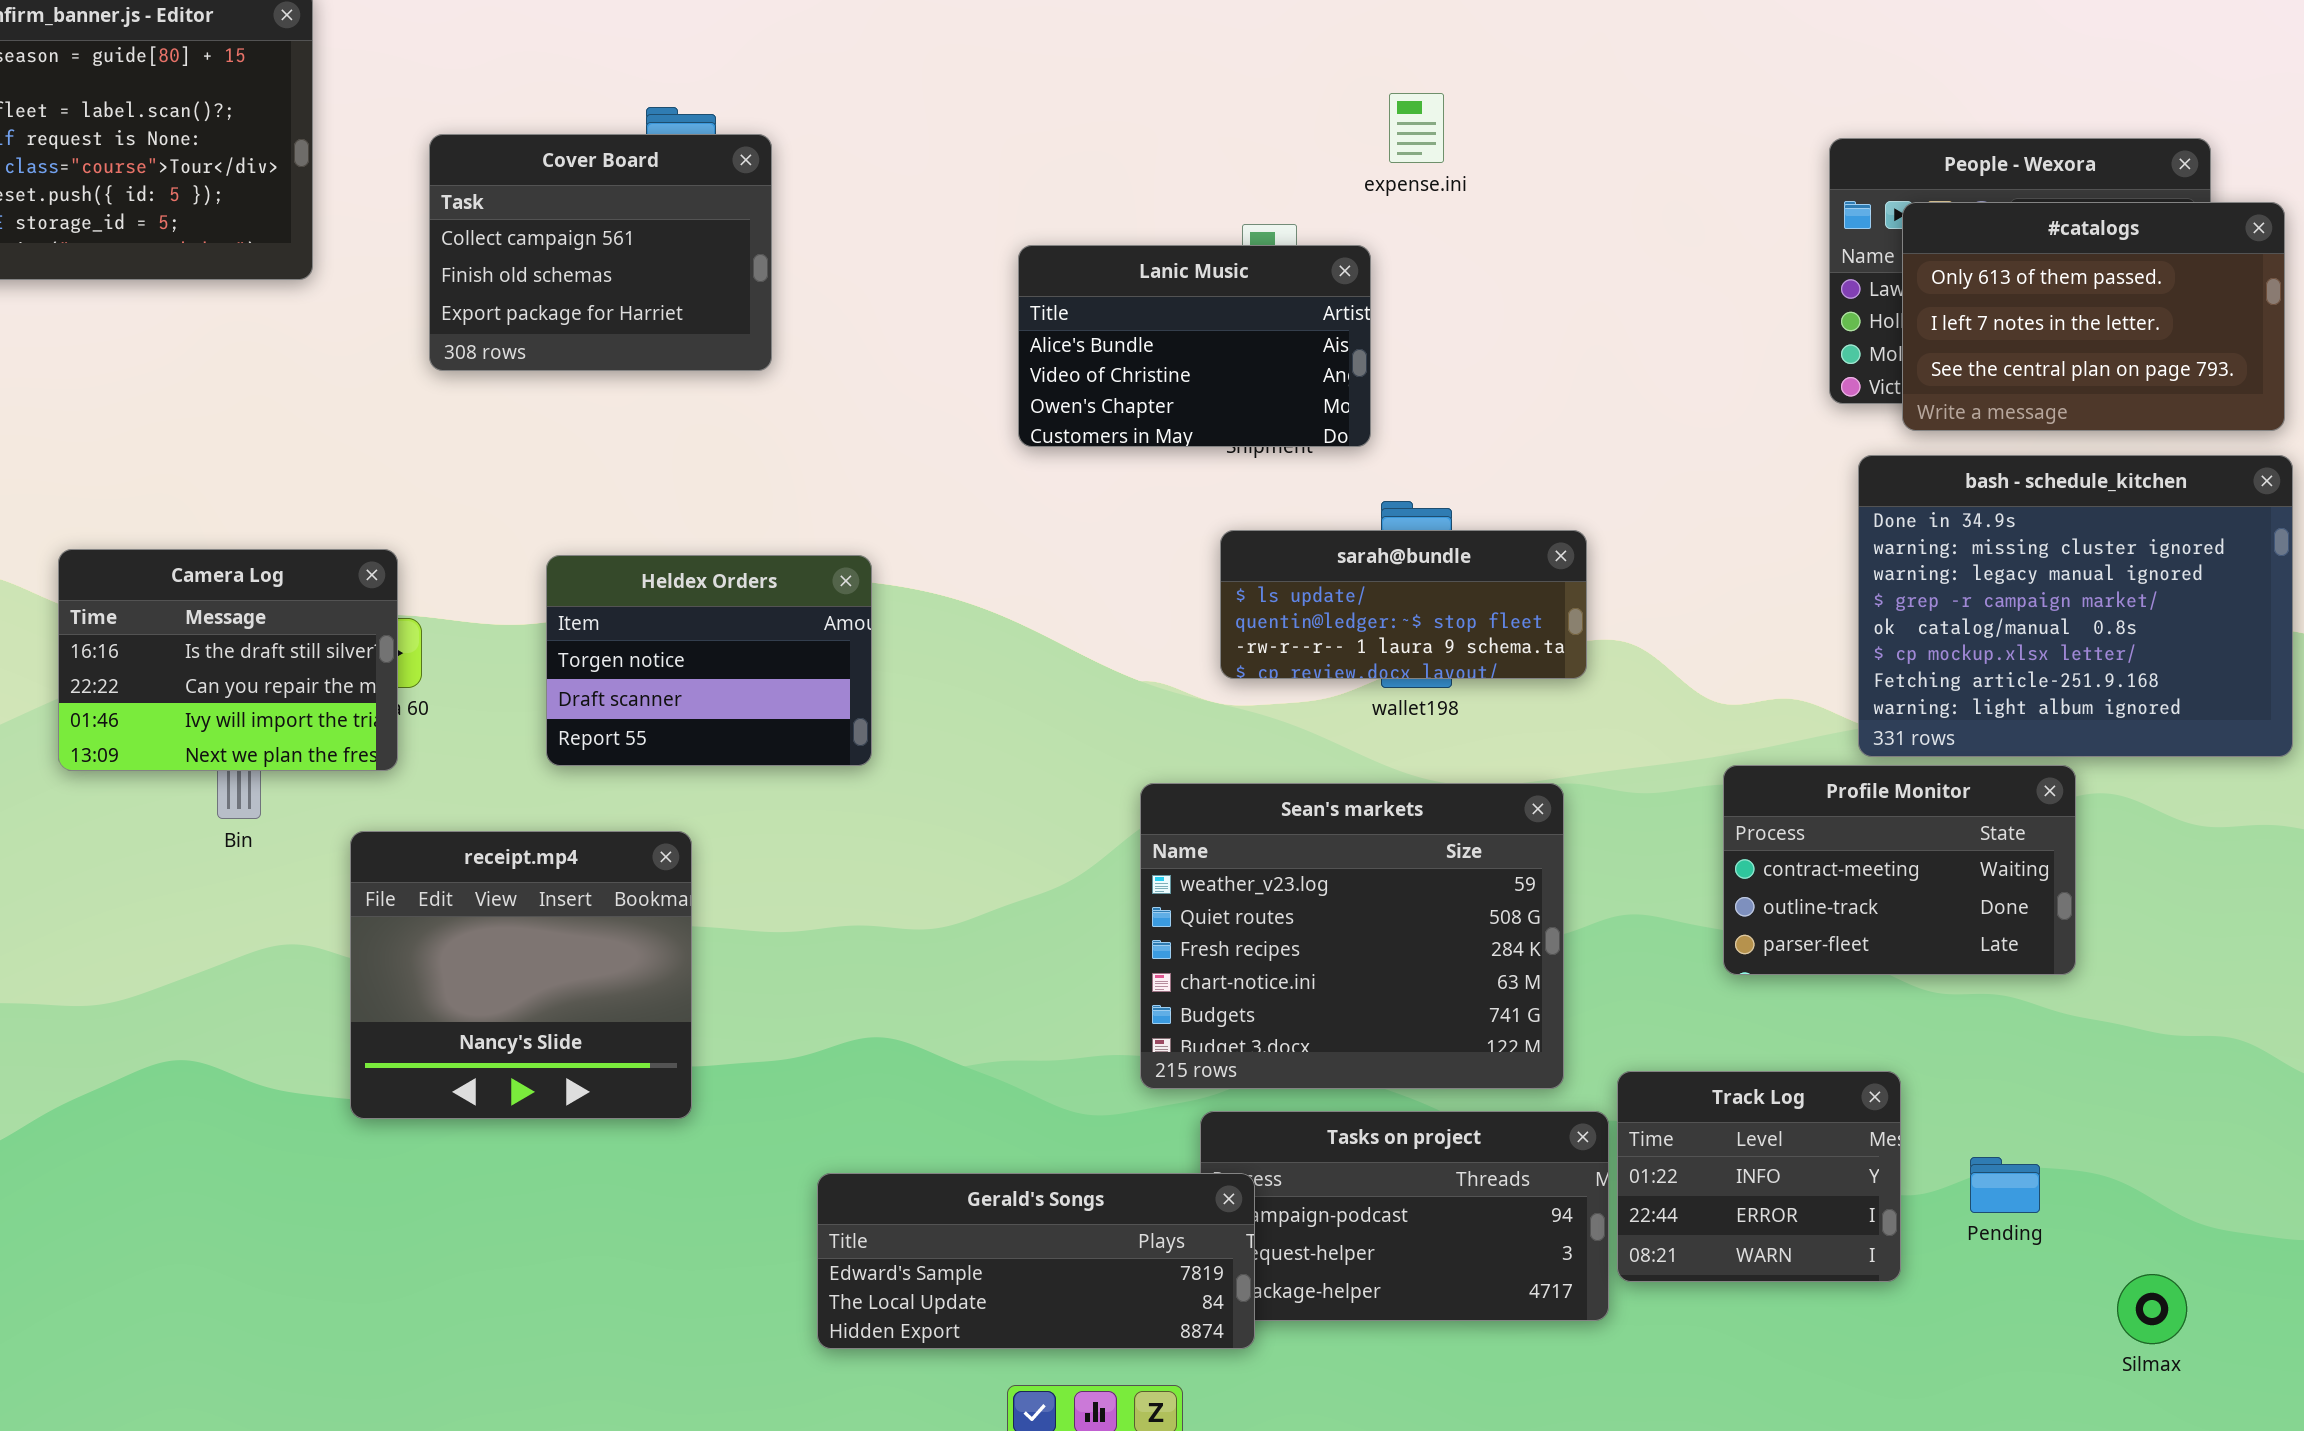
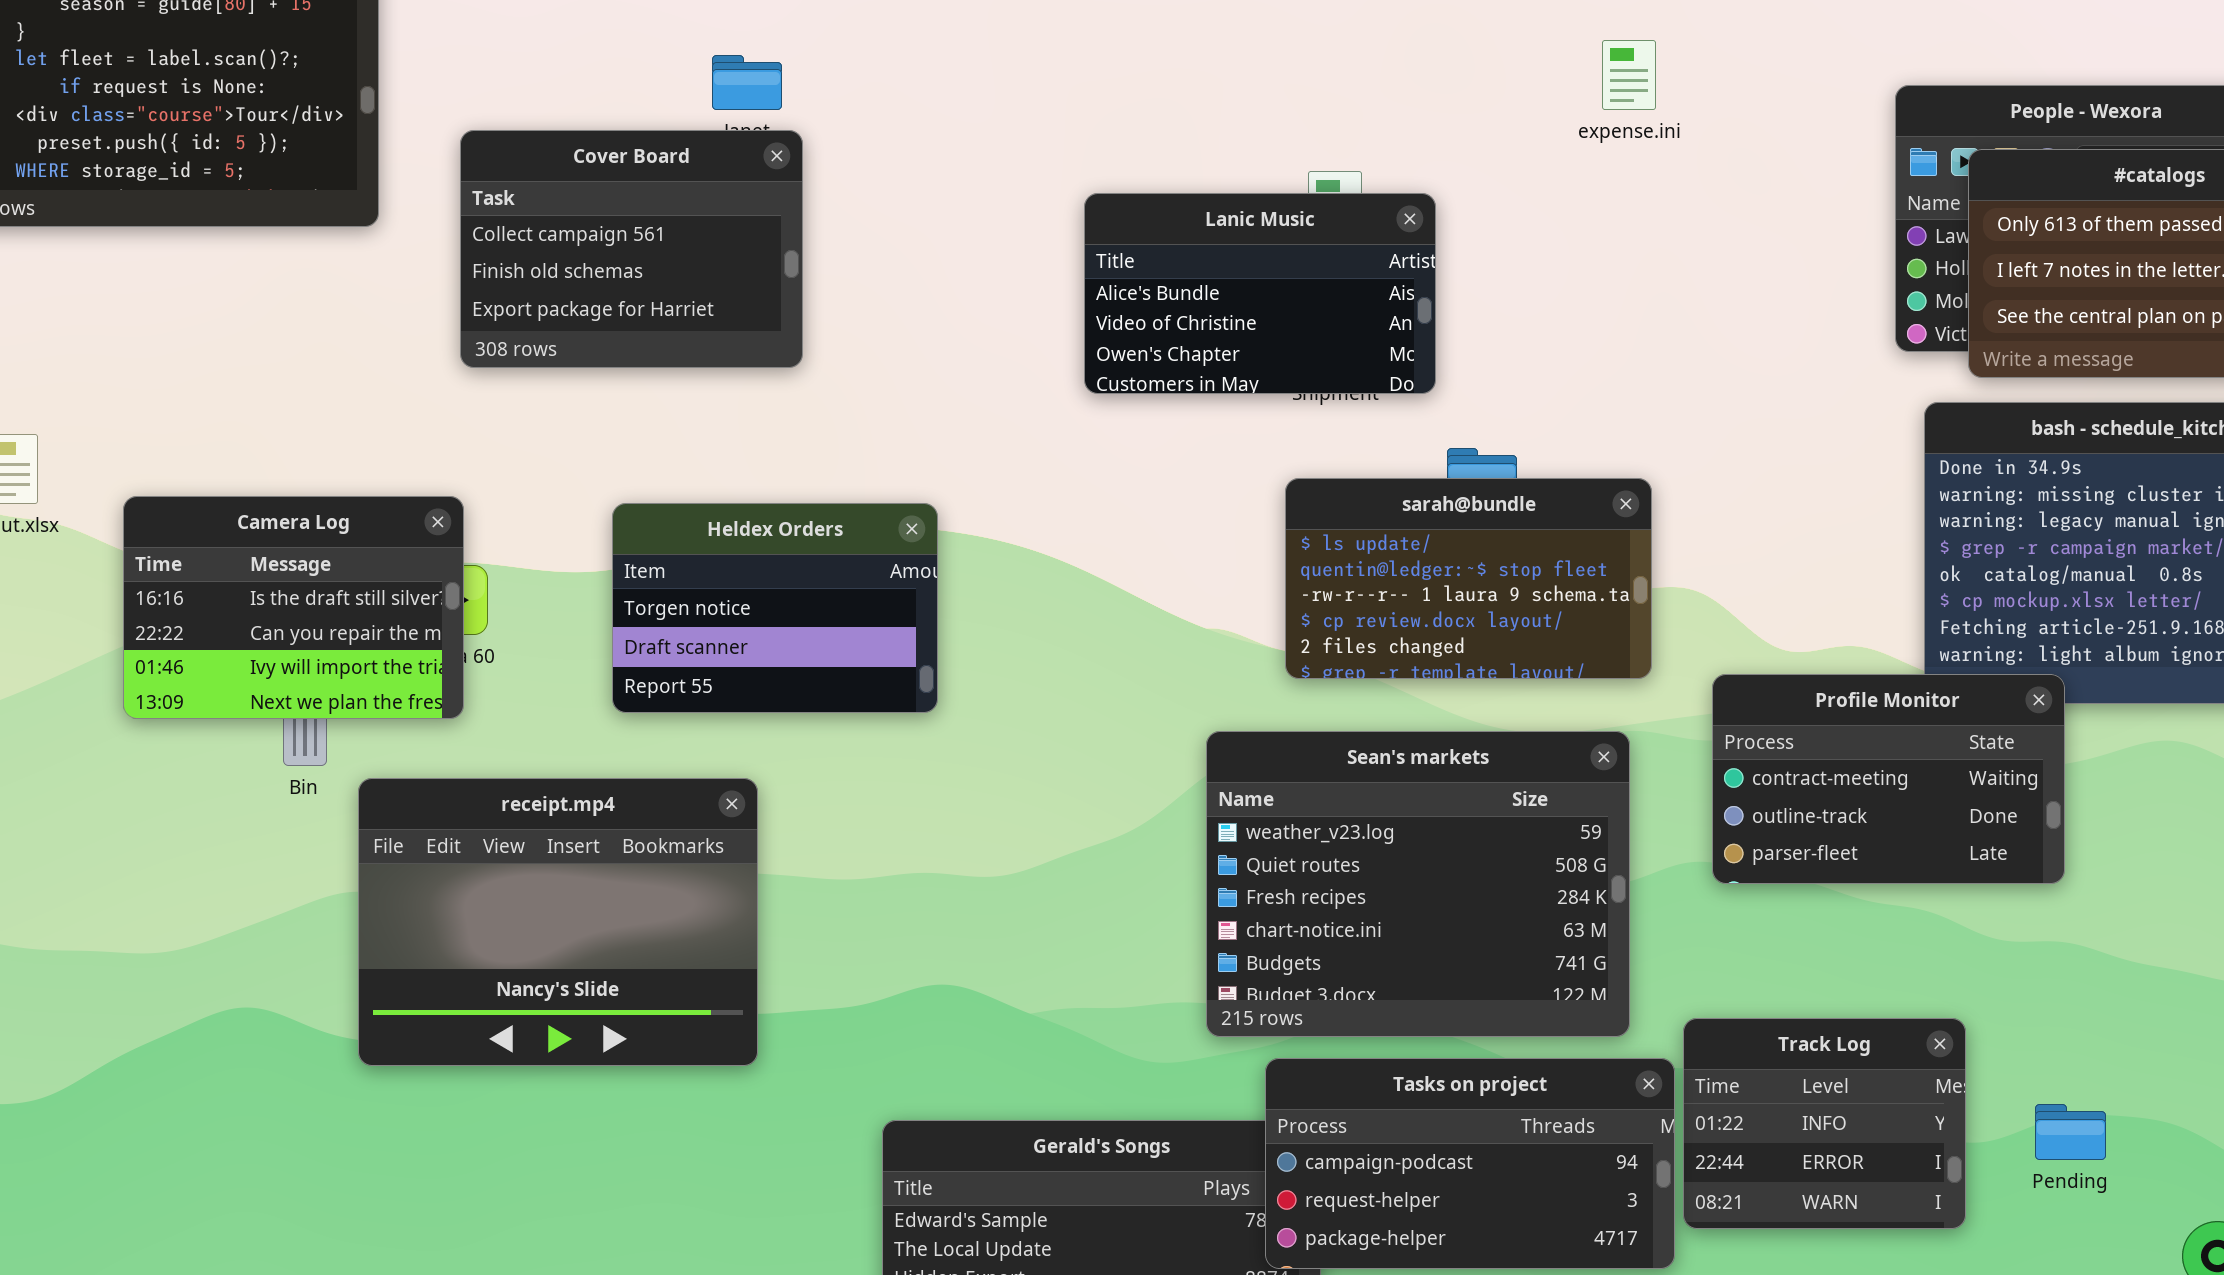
expense.ini: [1389,93,1444,163] -> [1602,40,1656,110], moved
Cover Board: [429,134,772,371] -> [460,130,803,368], moved
sarah@bundle: [1220,530,1587,679] -> [1285,478,1652,679], resized
Profile Monitor: [1723,765,2076,975] -> [1712,674,2065,884], moved
receipt.mp4: [350,831,692,1119] -> [358,778,758,1066], resized
Tasks on project: [1200,1111,1609,1321] -> [1265,1058,1675,1269], raised

